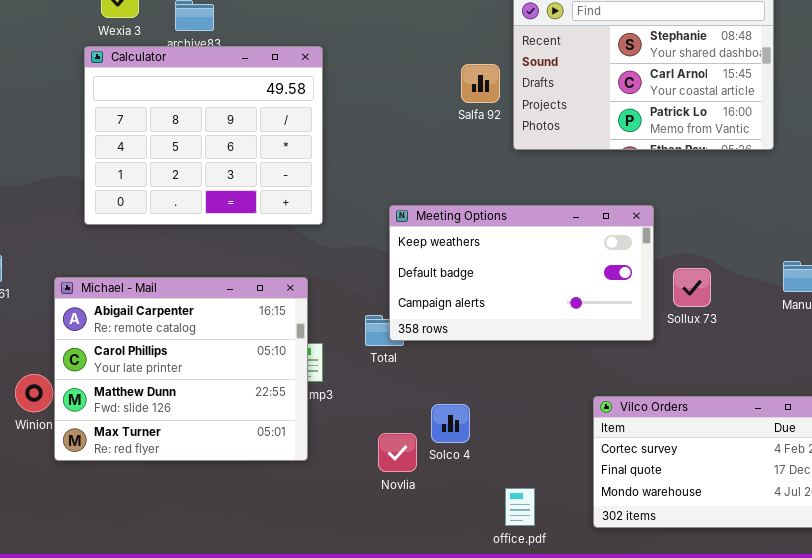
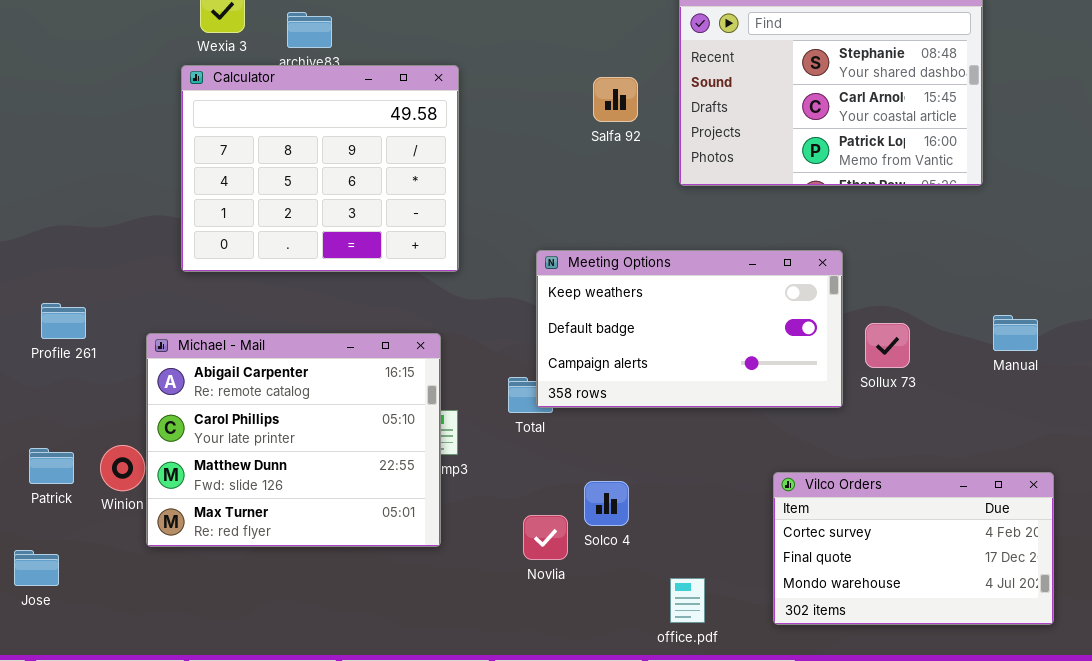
Salfa 92: [461,64,500,103] -> [593,77,638,122], moved

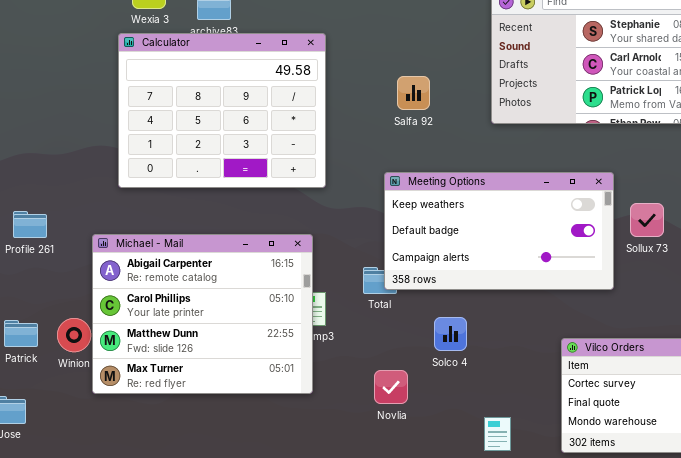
Salfa 92: [593,77,638,122] -> [397,76,430,110], moved
Sollux 73: [865,323,910,368] -> [630,203,664,237], moved
Solco 4: [584,481,629,526] -> [434,317,467,351], moved

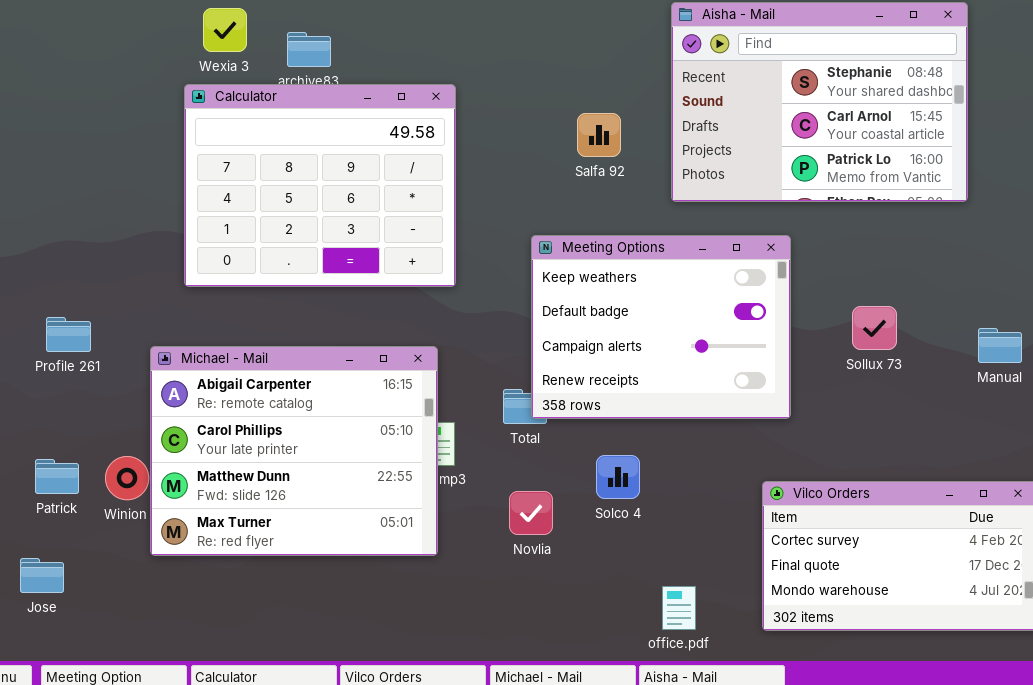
Salfa 92: [397,76,430,110] -> [577,113,621,157], moved
Meeting Options: [384,172,614,290] -> [531,235,791,419], resized
Novlia: [374,370,408,404] -> [509,491,553,535], moved

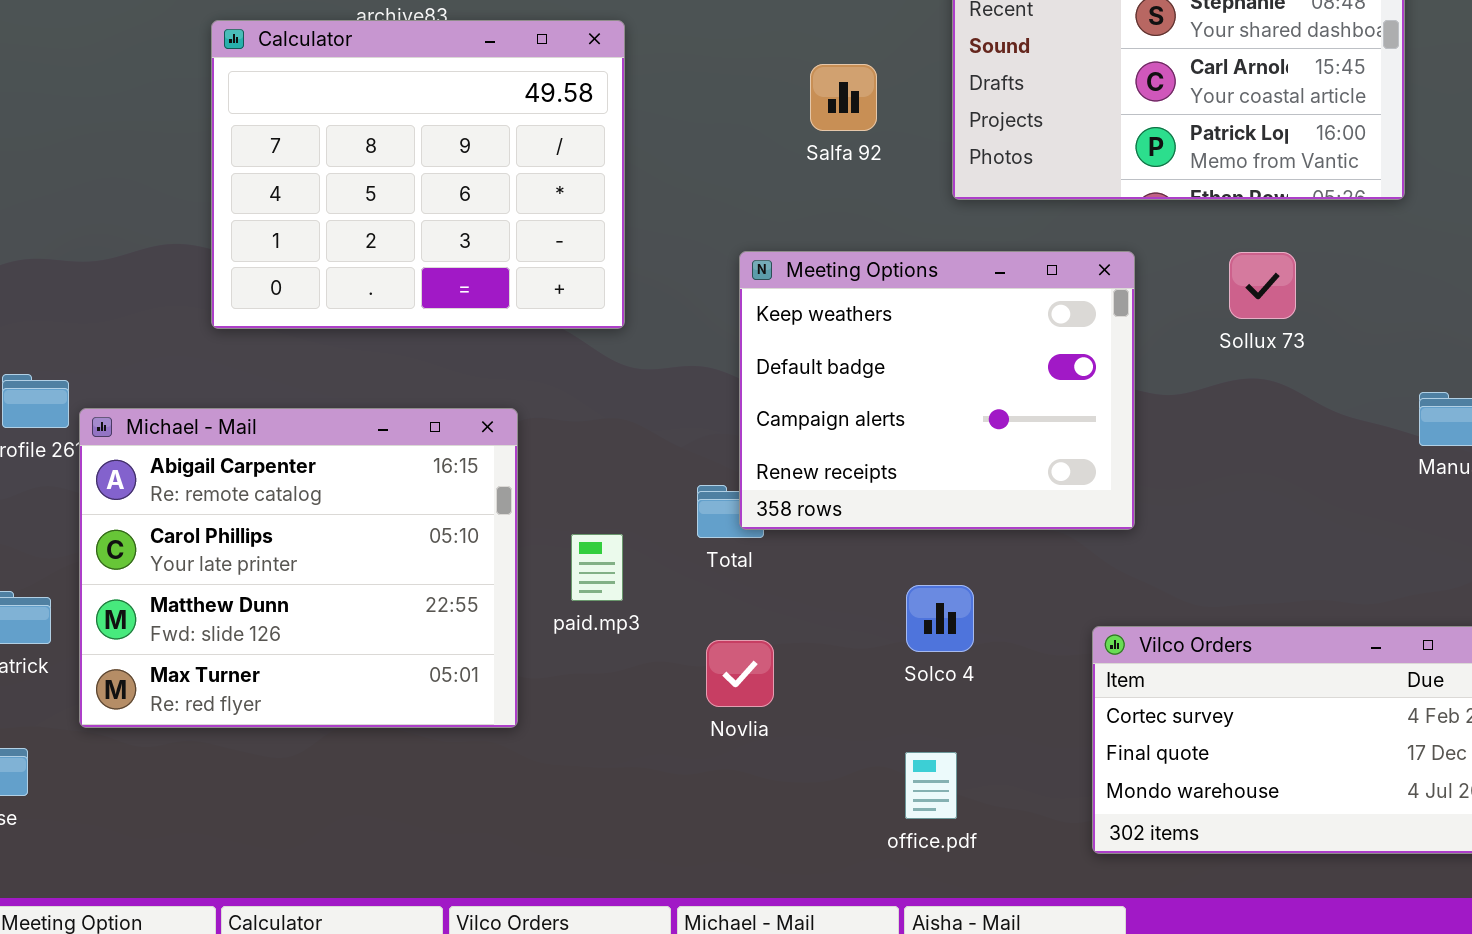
Sollux 73: [852,306,897,350] -> [1229,252,1296,319], moved
Michael - Mail: [150,346,438,556] -> [79,408,518,728], moved
Solco 4: [596,455,640,499] -> [906,585,974,652], moved
office.pdf: [662,586,696,630] -> [905,752,957,819], moved

